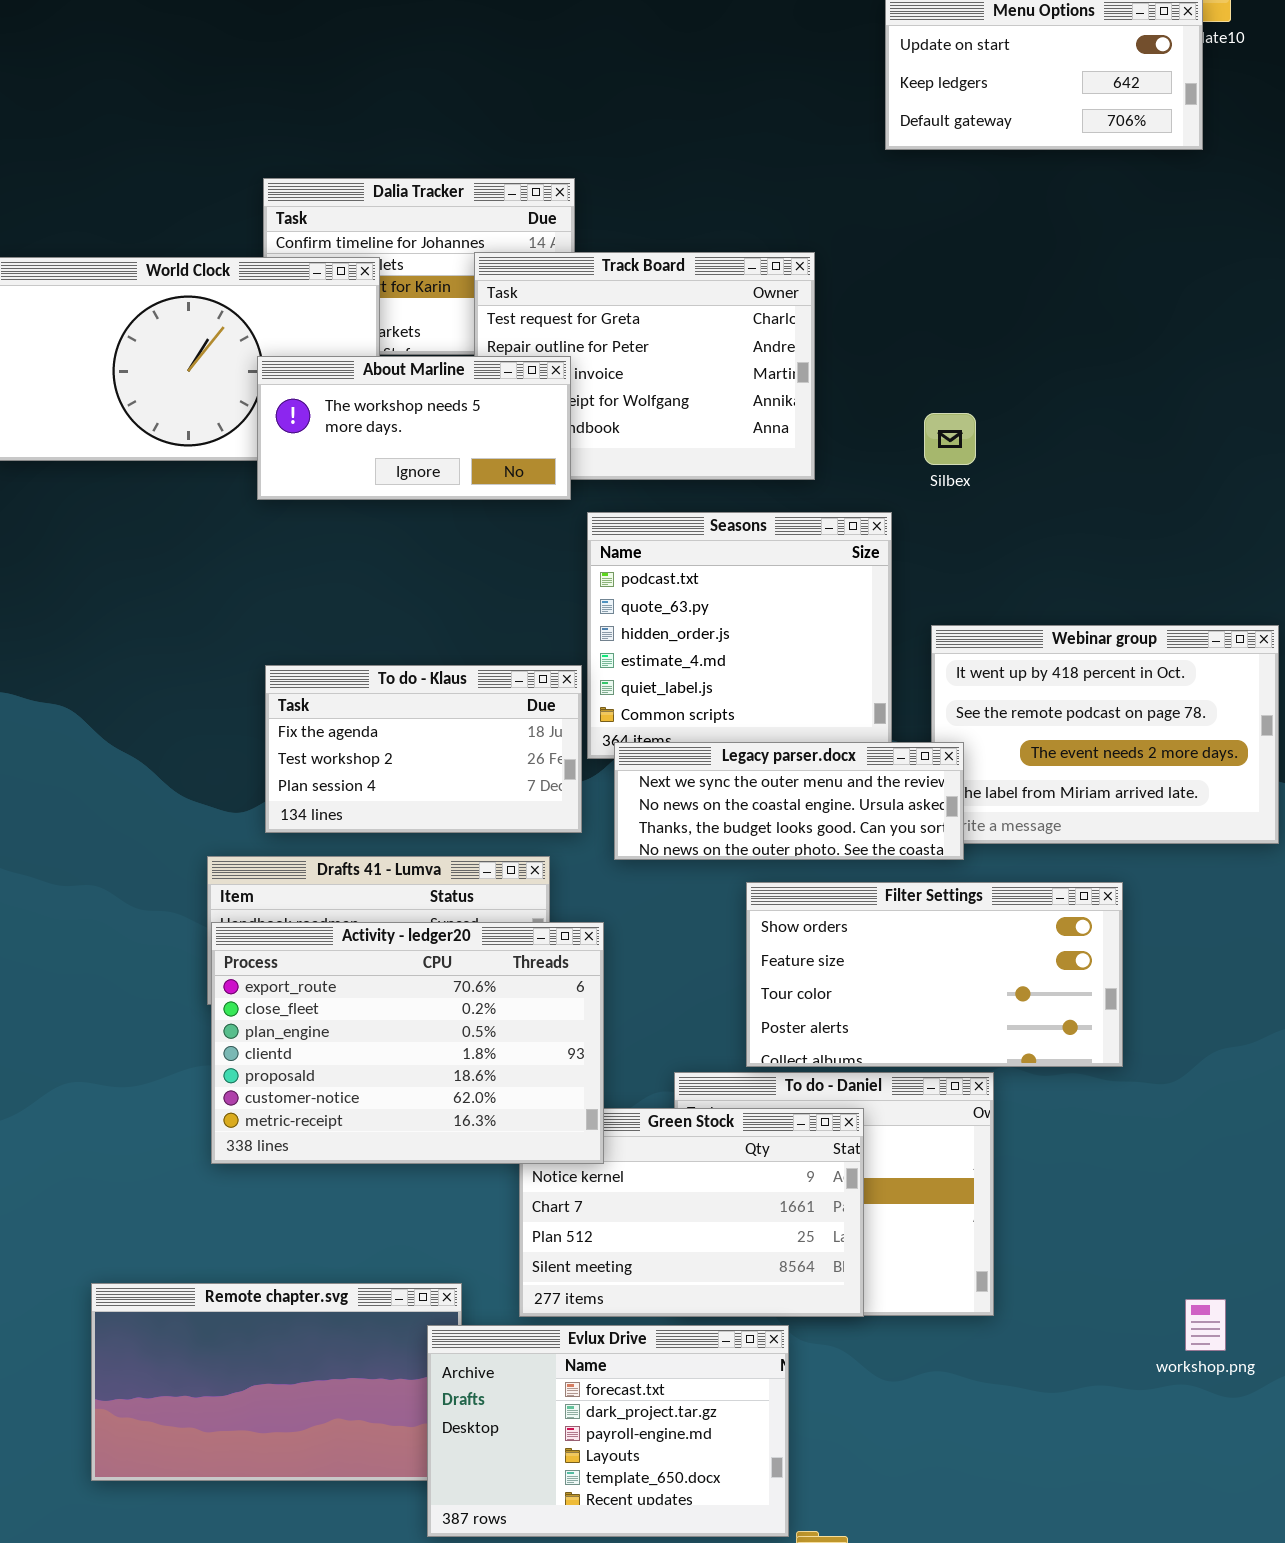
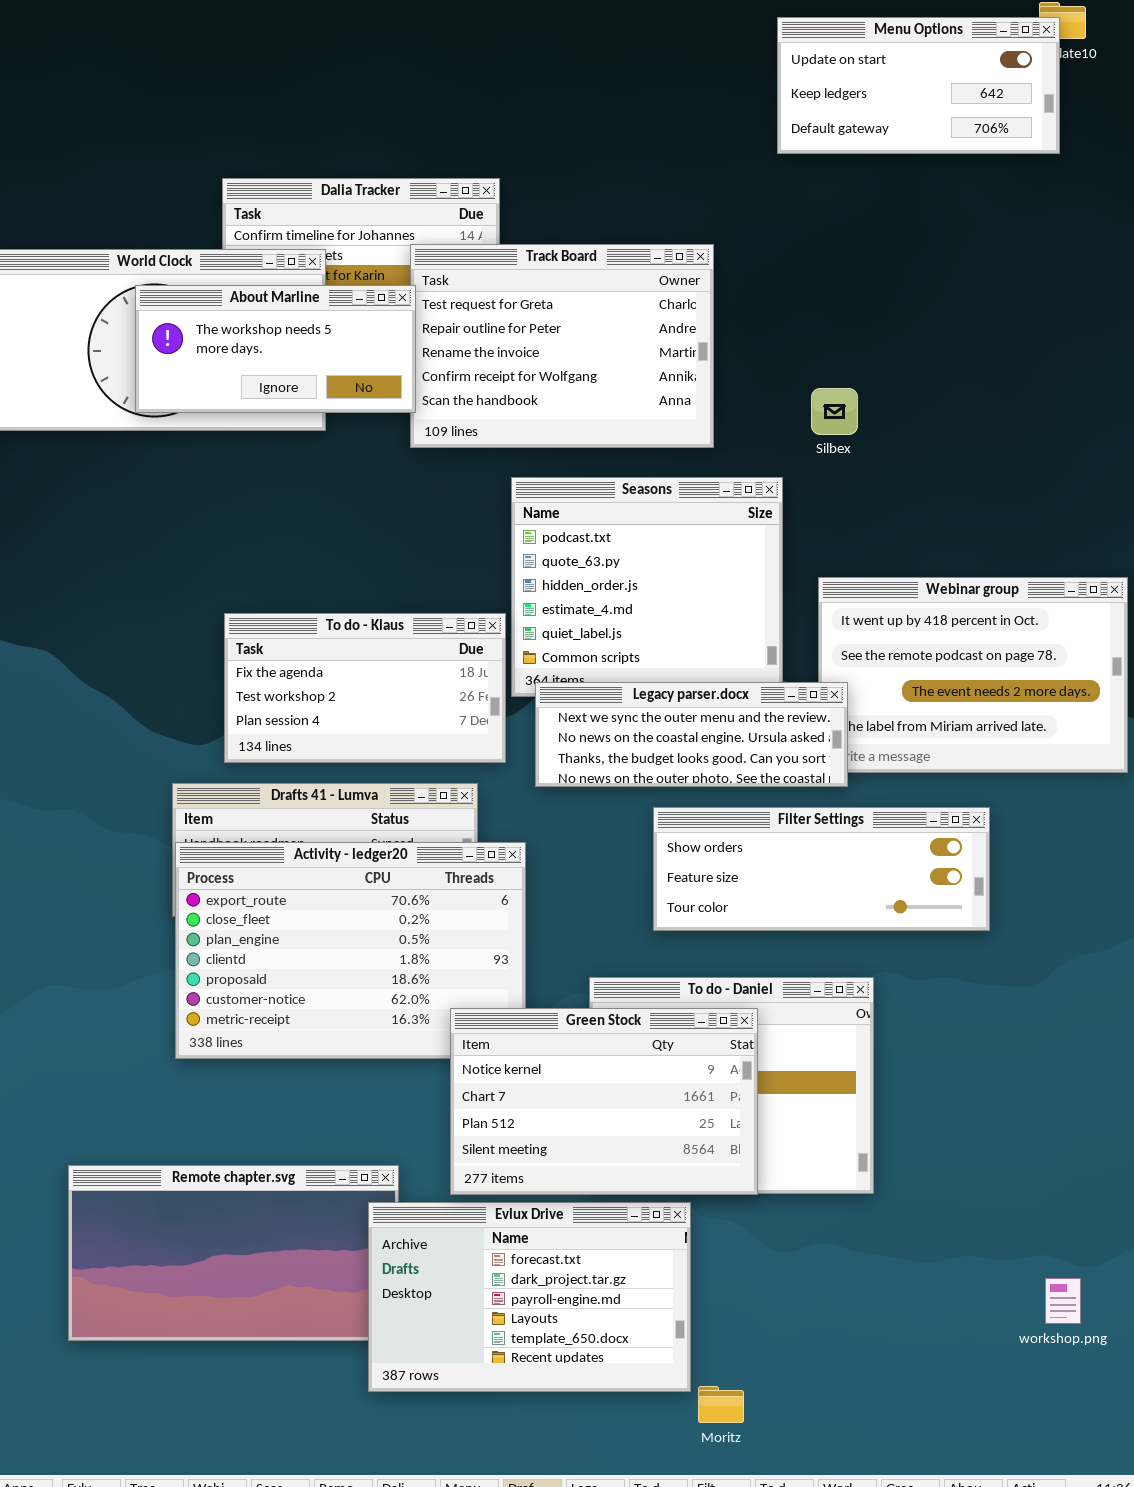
About Marline: [257,356,571,500] -> [135,285,416,413], moved
Filter Settings: [746,882,1123,1067] -> [653,807,990,931], resized
Green Stock: [519,1108,864,1317] -> [450,1008,758,1195], raised
workshop.png: [1185,1299,1226,1351] -> [1045,1278,1081,1324], moved

